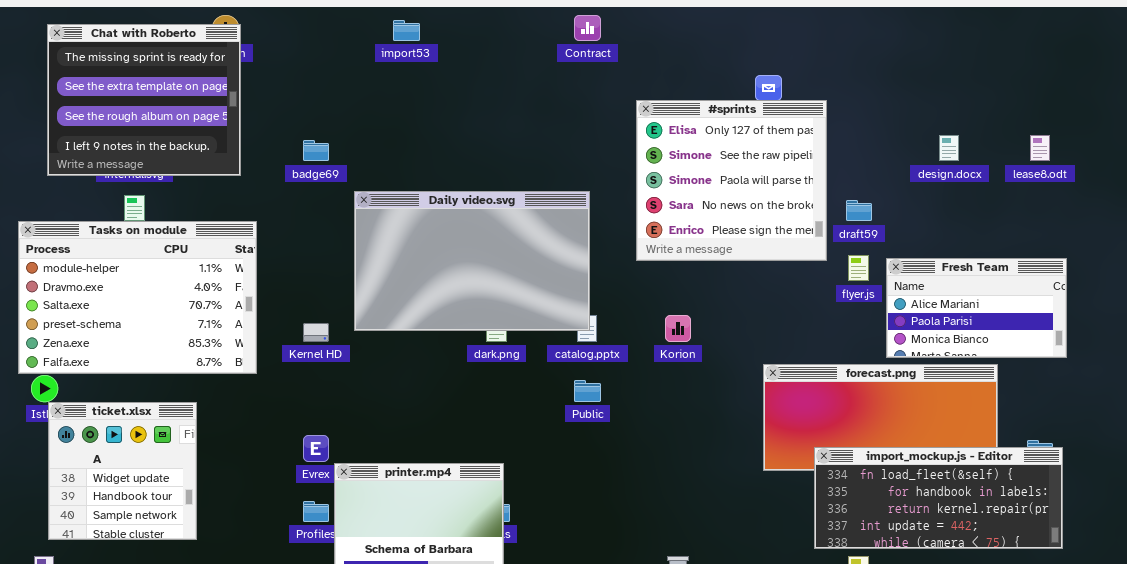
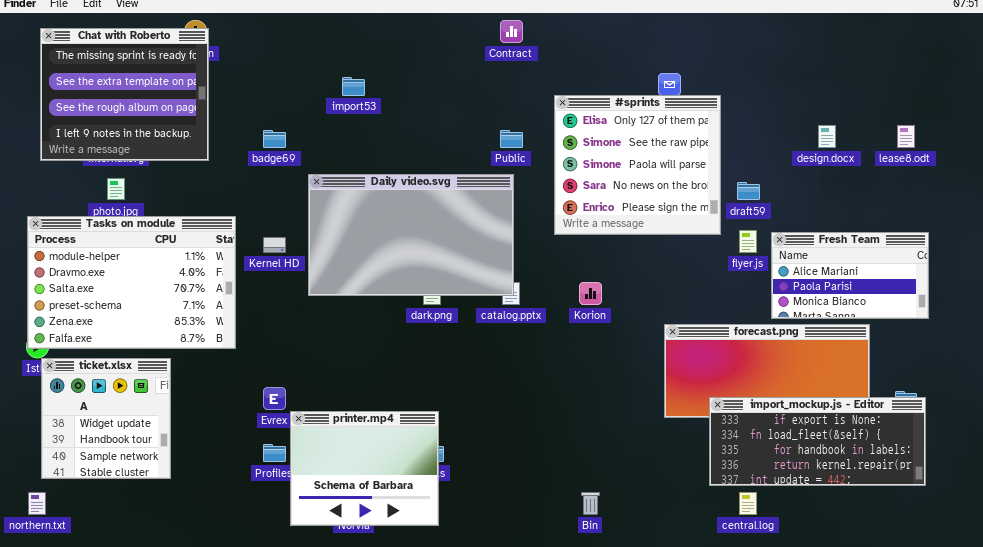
import53: [393,20,420,41] -> [342,77,365,96], moved
Tasks on module: [18,221,257,374] -> [27,216,236,349], moved
Kernel HD: [303,323,329,342] -> [263,237,286,253], moved
Public: [574,380,601,402] -> [500,130,523,148], moved
import_mockup.js - Editor: [814,447,1063,549] -> [709,397,926,486], scrolled up 1 row

